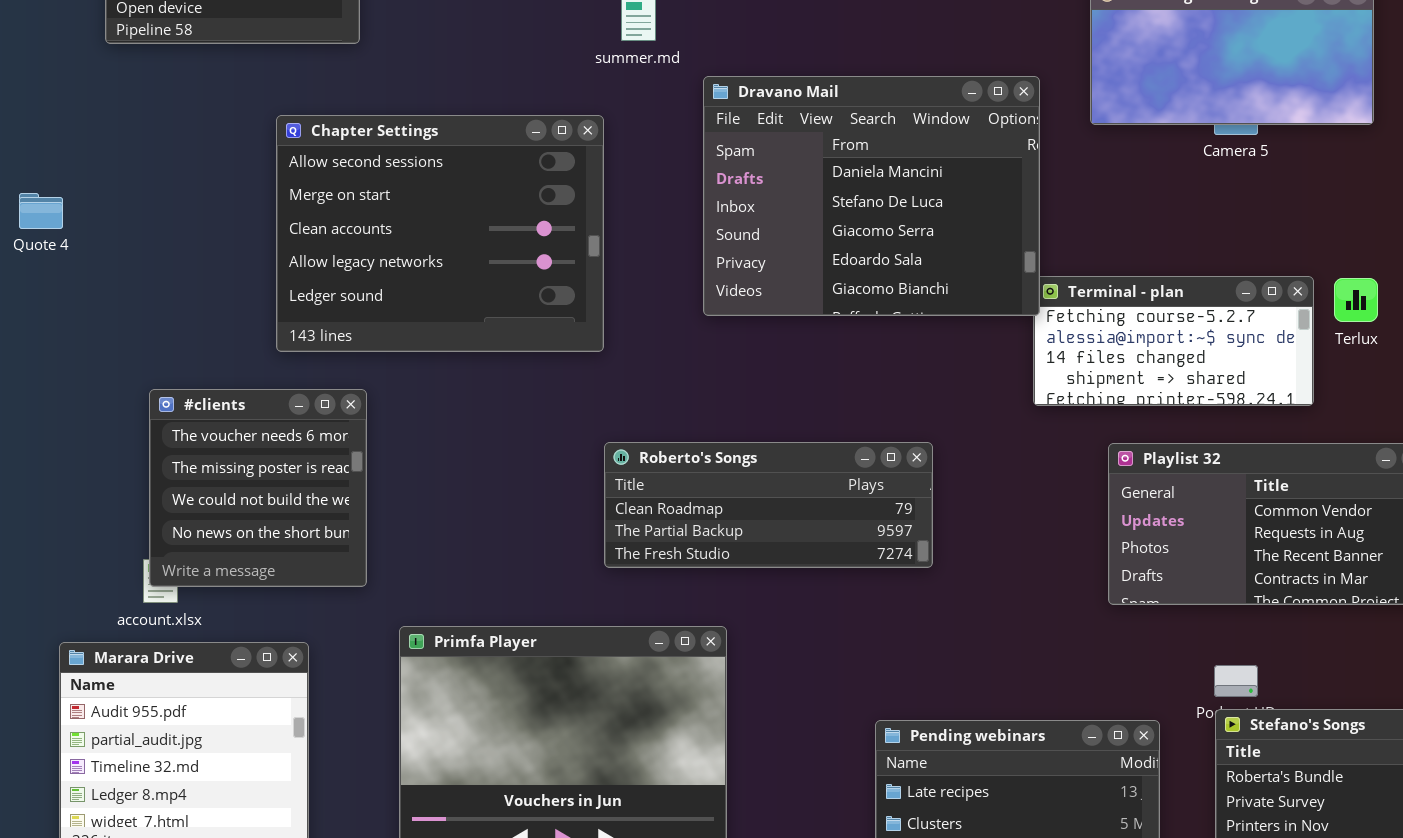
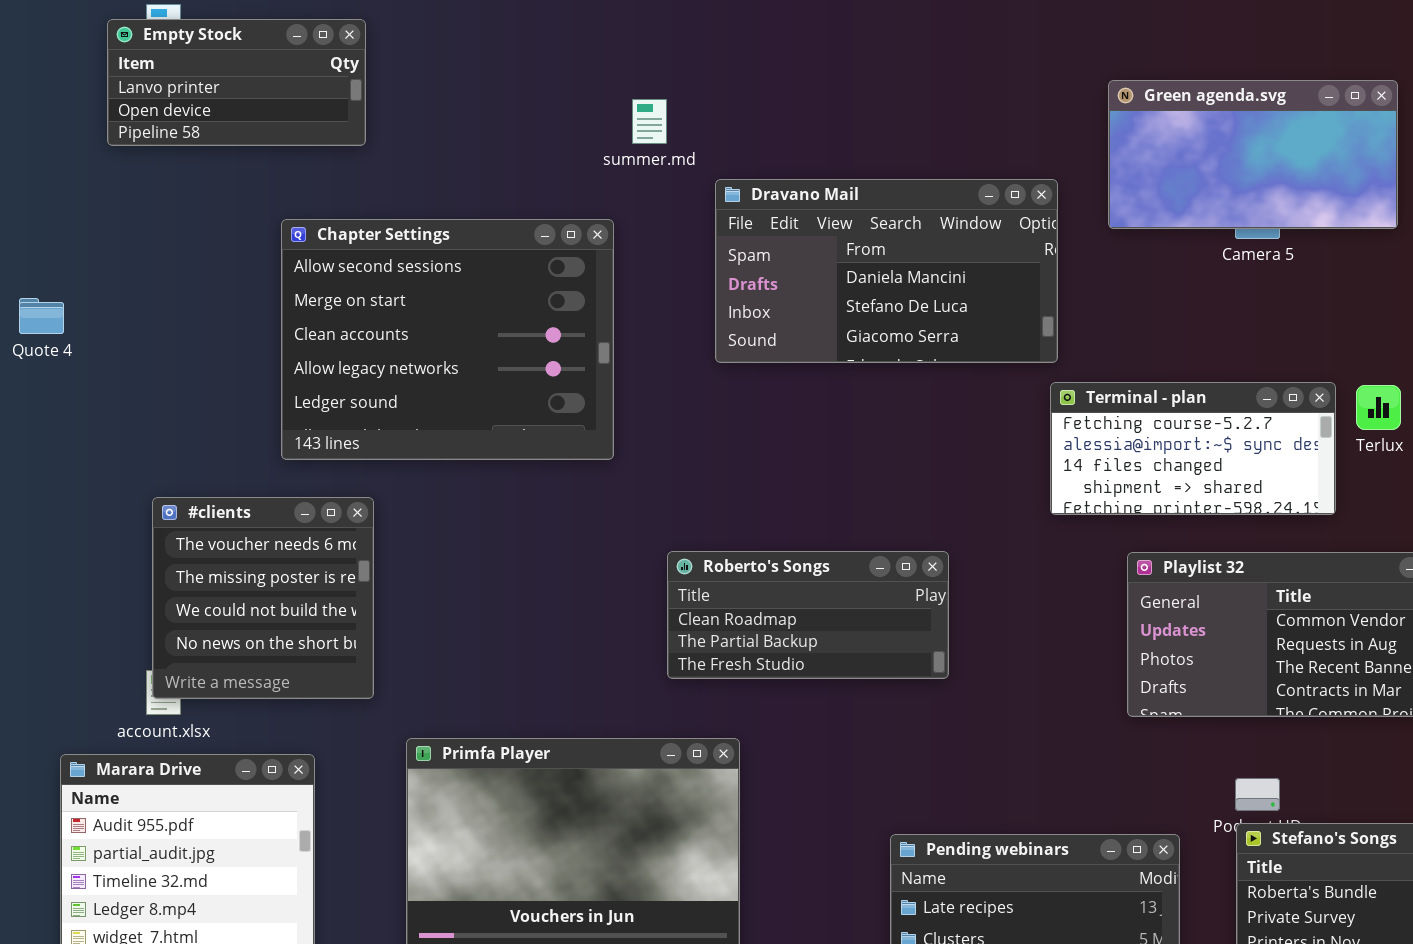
Dravano Mail: [703,76,1040,316] -> [715,179,1058,363], resized
Roberto's Songs: [604,442,933,568] -> [667,551,949,679], resized

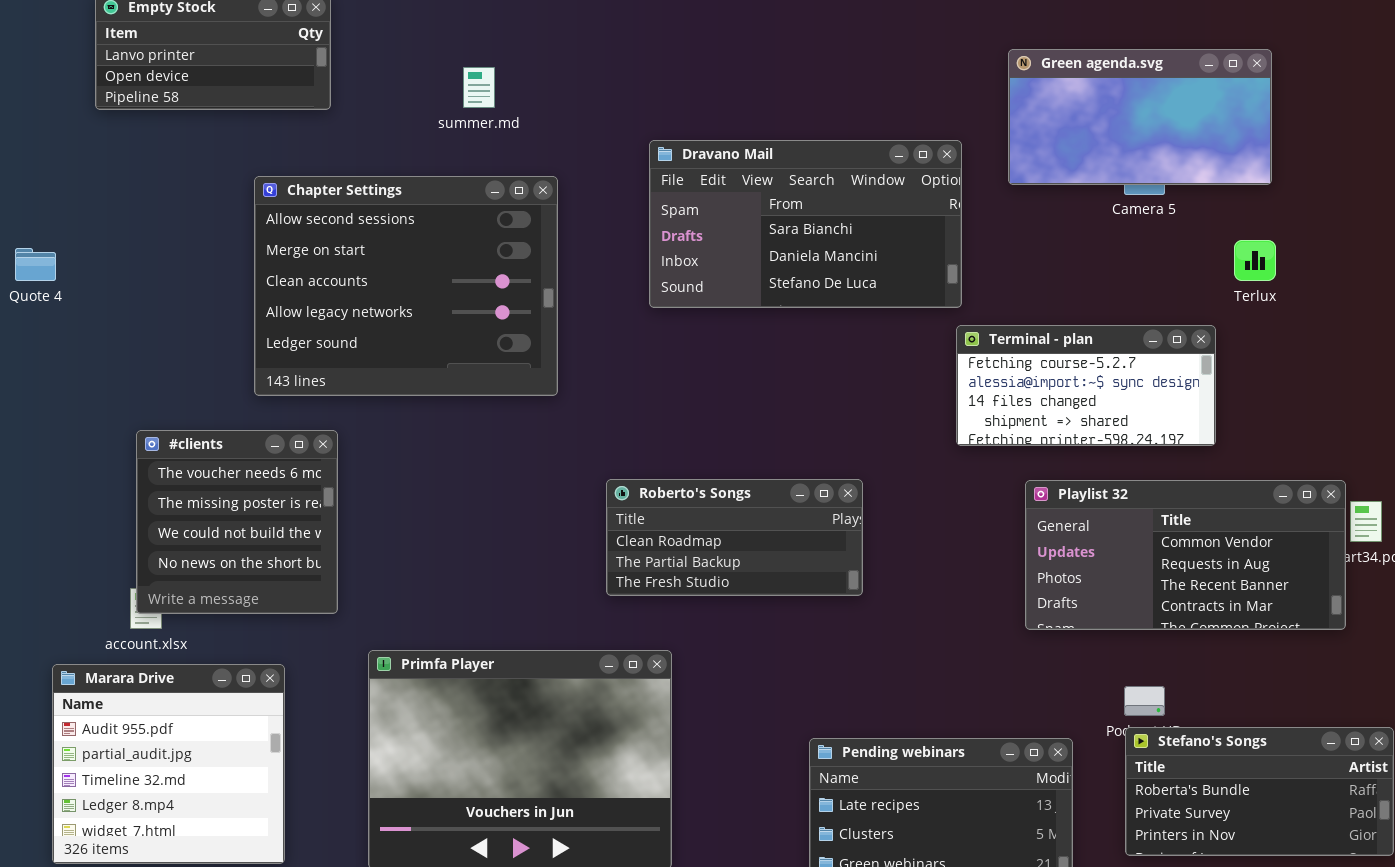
summer.md: [632,99,667,144] -> [463,67,495,108], moved
Dravano Mail: [715,179,1058,363] -> [649,140,962,308], scrolled up 1 row
Terlux: [1356,385,1401,430] -> [1234,240,1276,281], moved

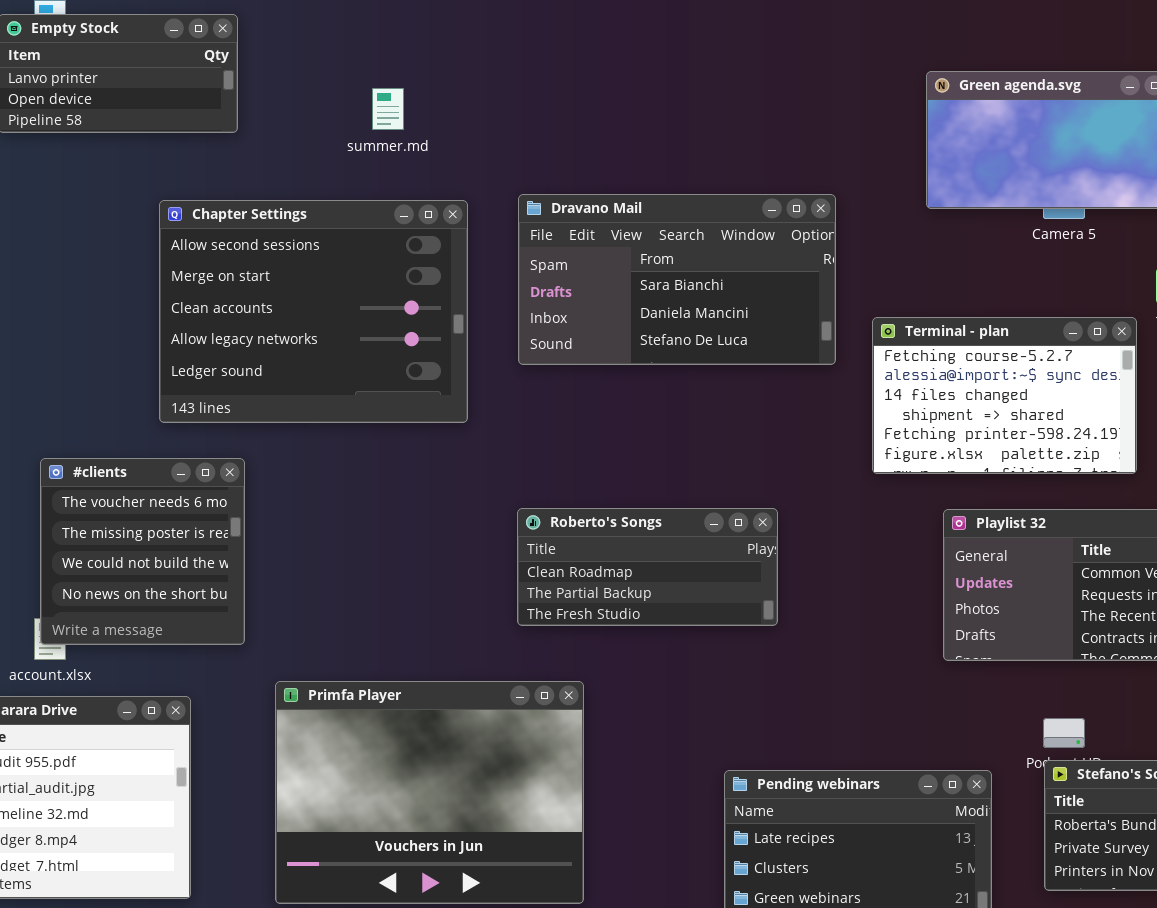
Dravano Mail: [649,140,962,308] -> [518,194,836,365], moved
Terminal - plan: [956,325,1216,446] -> [872,317,1137,474], resized

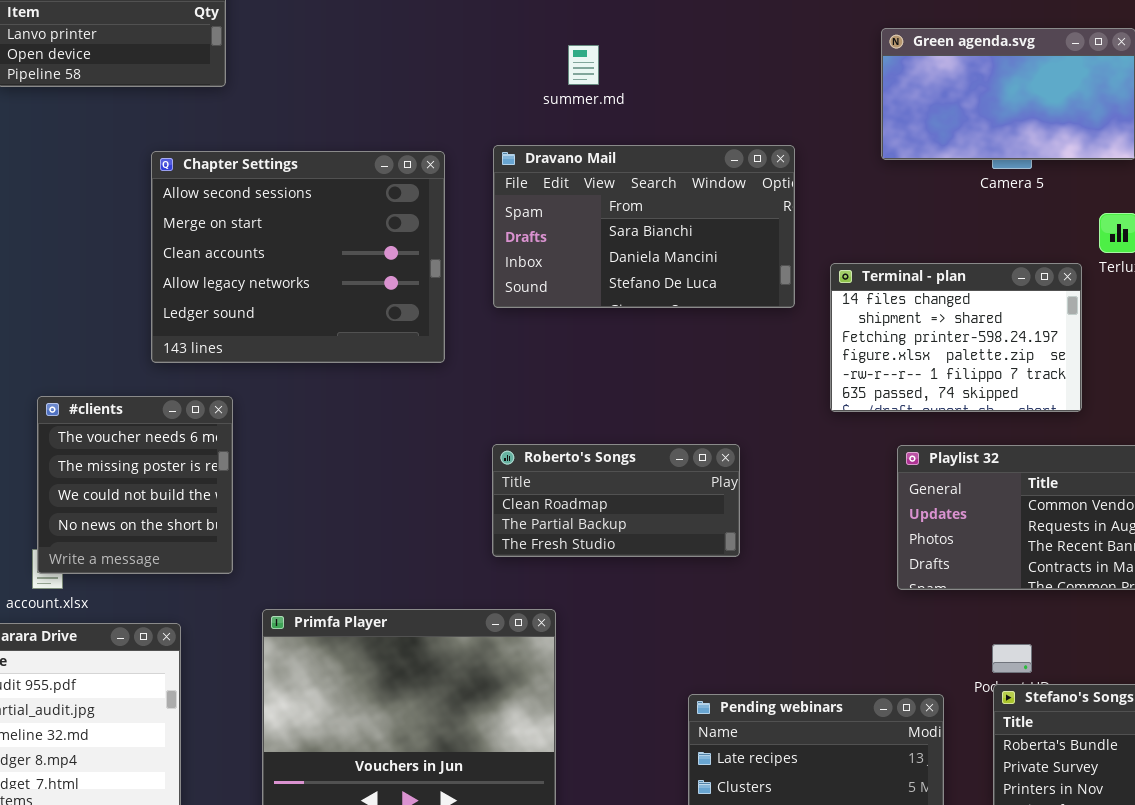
summer.md: [372,88,404,130] -> [568,45,599,85], moved
Terminal - plan: [872,317,1137,474] -> [830,263,1082,412], scrolled down 2 rows

